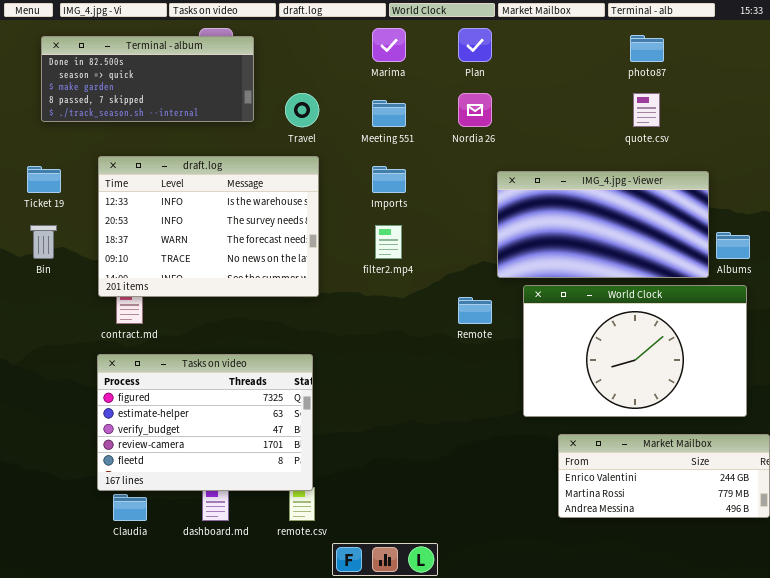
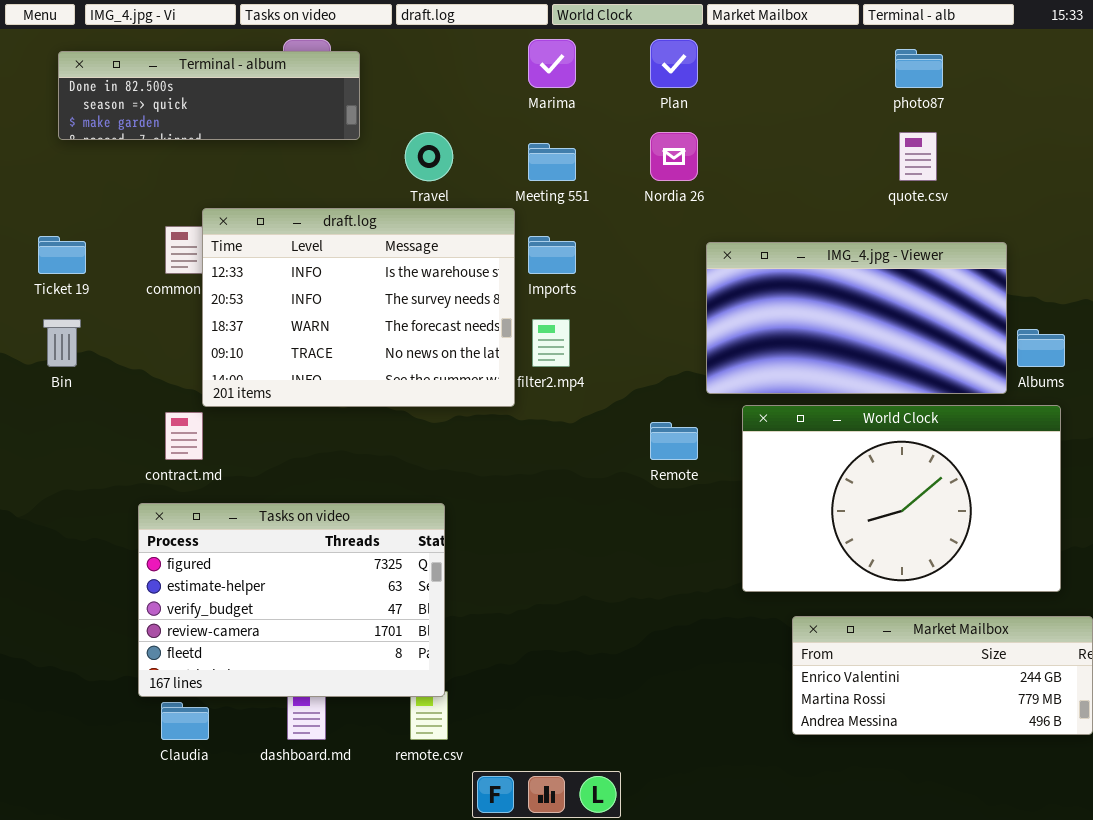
Terminal - album: [41,36,254,122] -> [58,51,360,140], resized
draft.log: [98,156,319,297] -> [202,208,515,407], moved

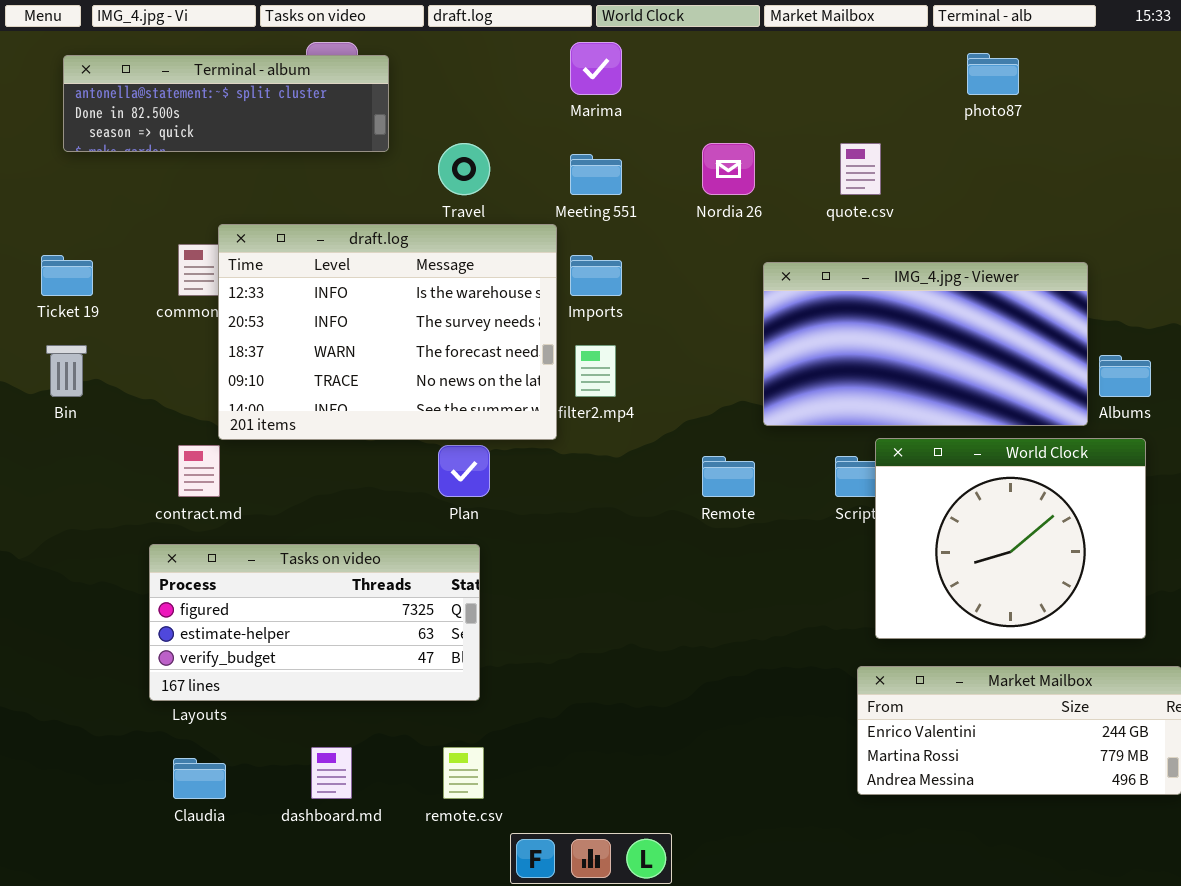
Plan: [650,39,698,88] -> [438,445,490,497], moved
Terminal - album: [58,51,360,140] -> [63,55,389,152], scrolled up 1 row
quote.csv: [899,132,937,181] -> [840,143,881,195], moved
World Clock: [742,405,1061,592] -> [875,438,1146,639], resized
Tasks on video: [138,503,445,697] -> [149,544,480,701], resized

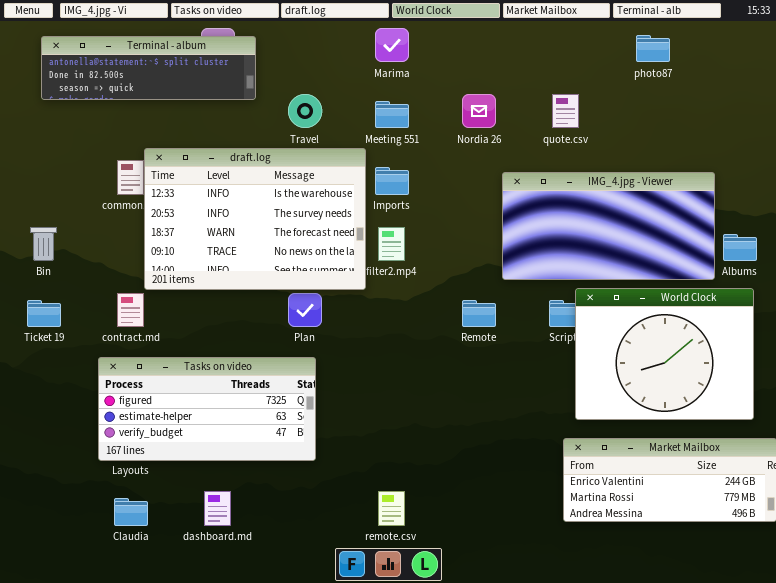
Ticket 19: [41,255,93,296] -> [27,300,61,327], moved
remote.csv: [443,747,484,799] -> [378,491,405,526], moved

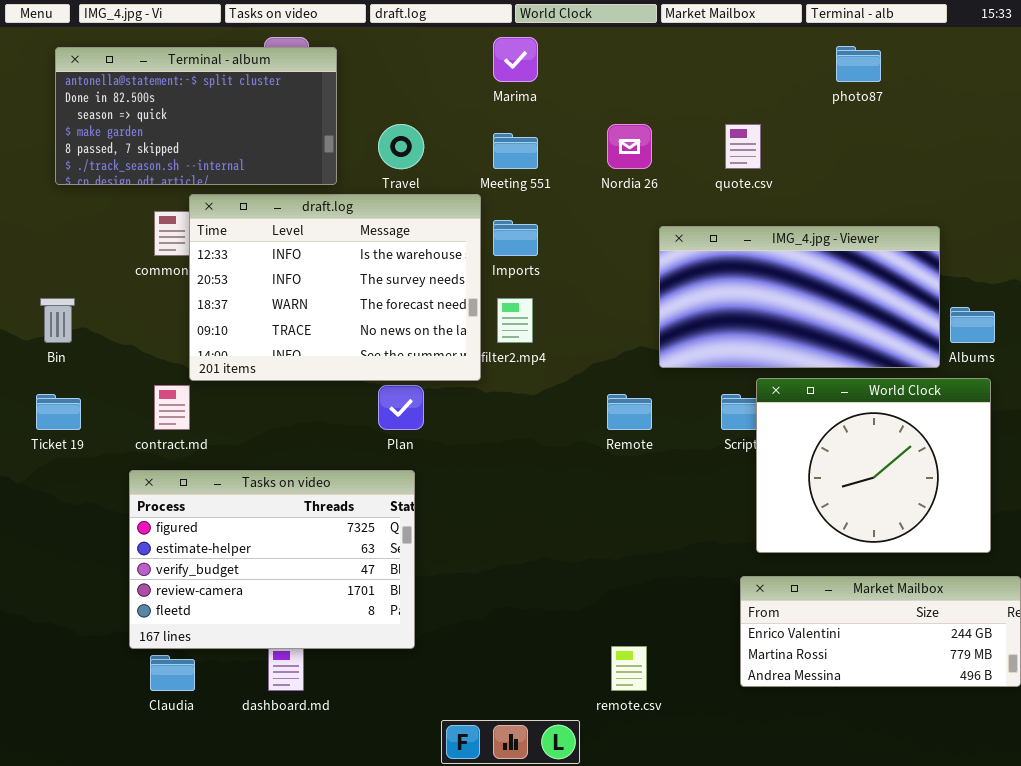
Terminal - album: [41,36,256,100] -> [55,47,337,185], resized
Tasks on video: [98,357,316,461] -> [129,470,415,649], resized
remote.csv: [378,491,405,526] -> [611,646,647,691], moved

